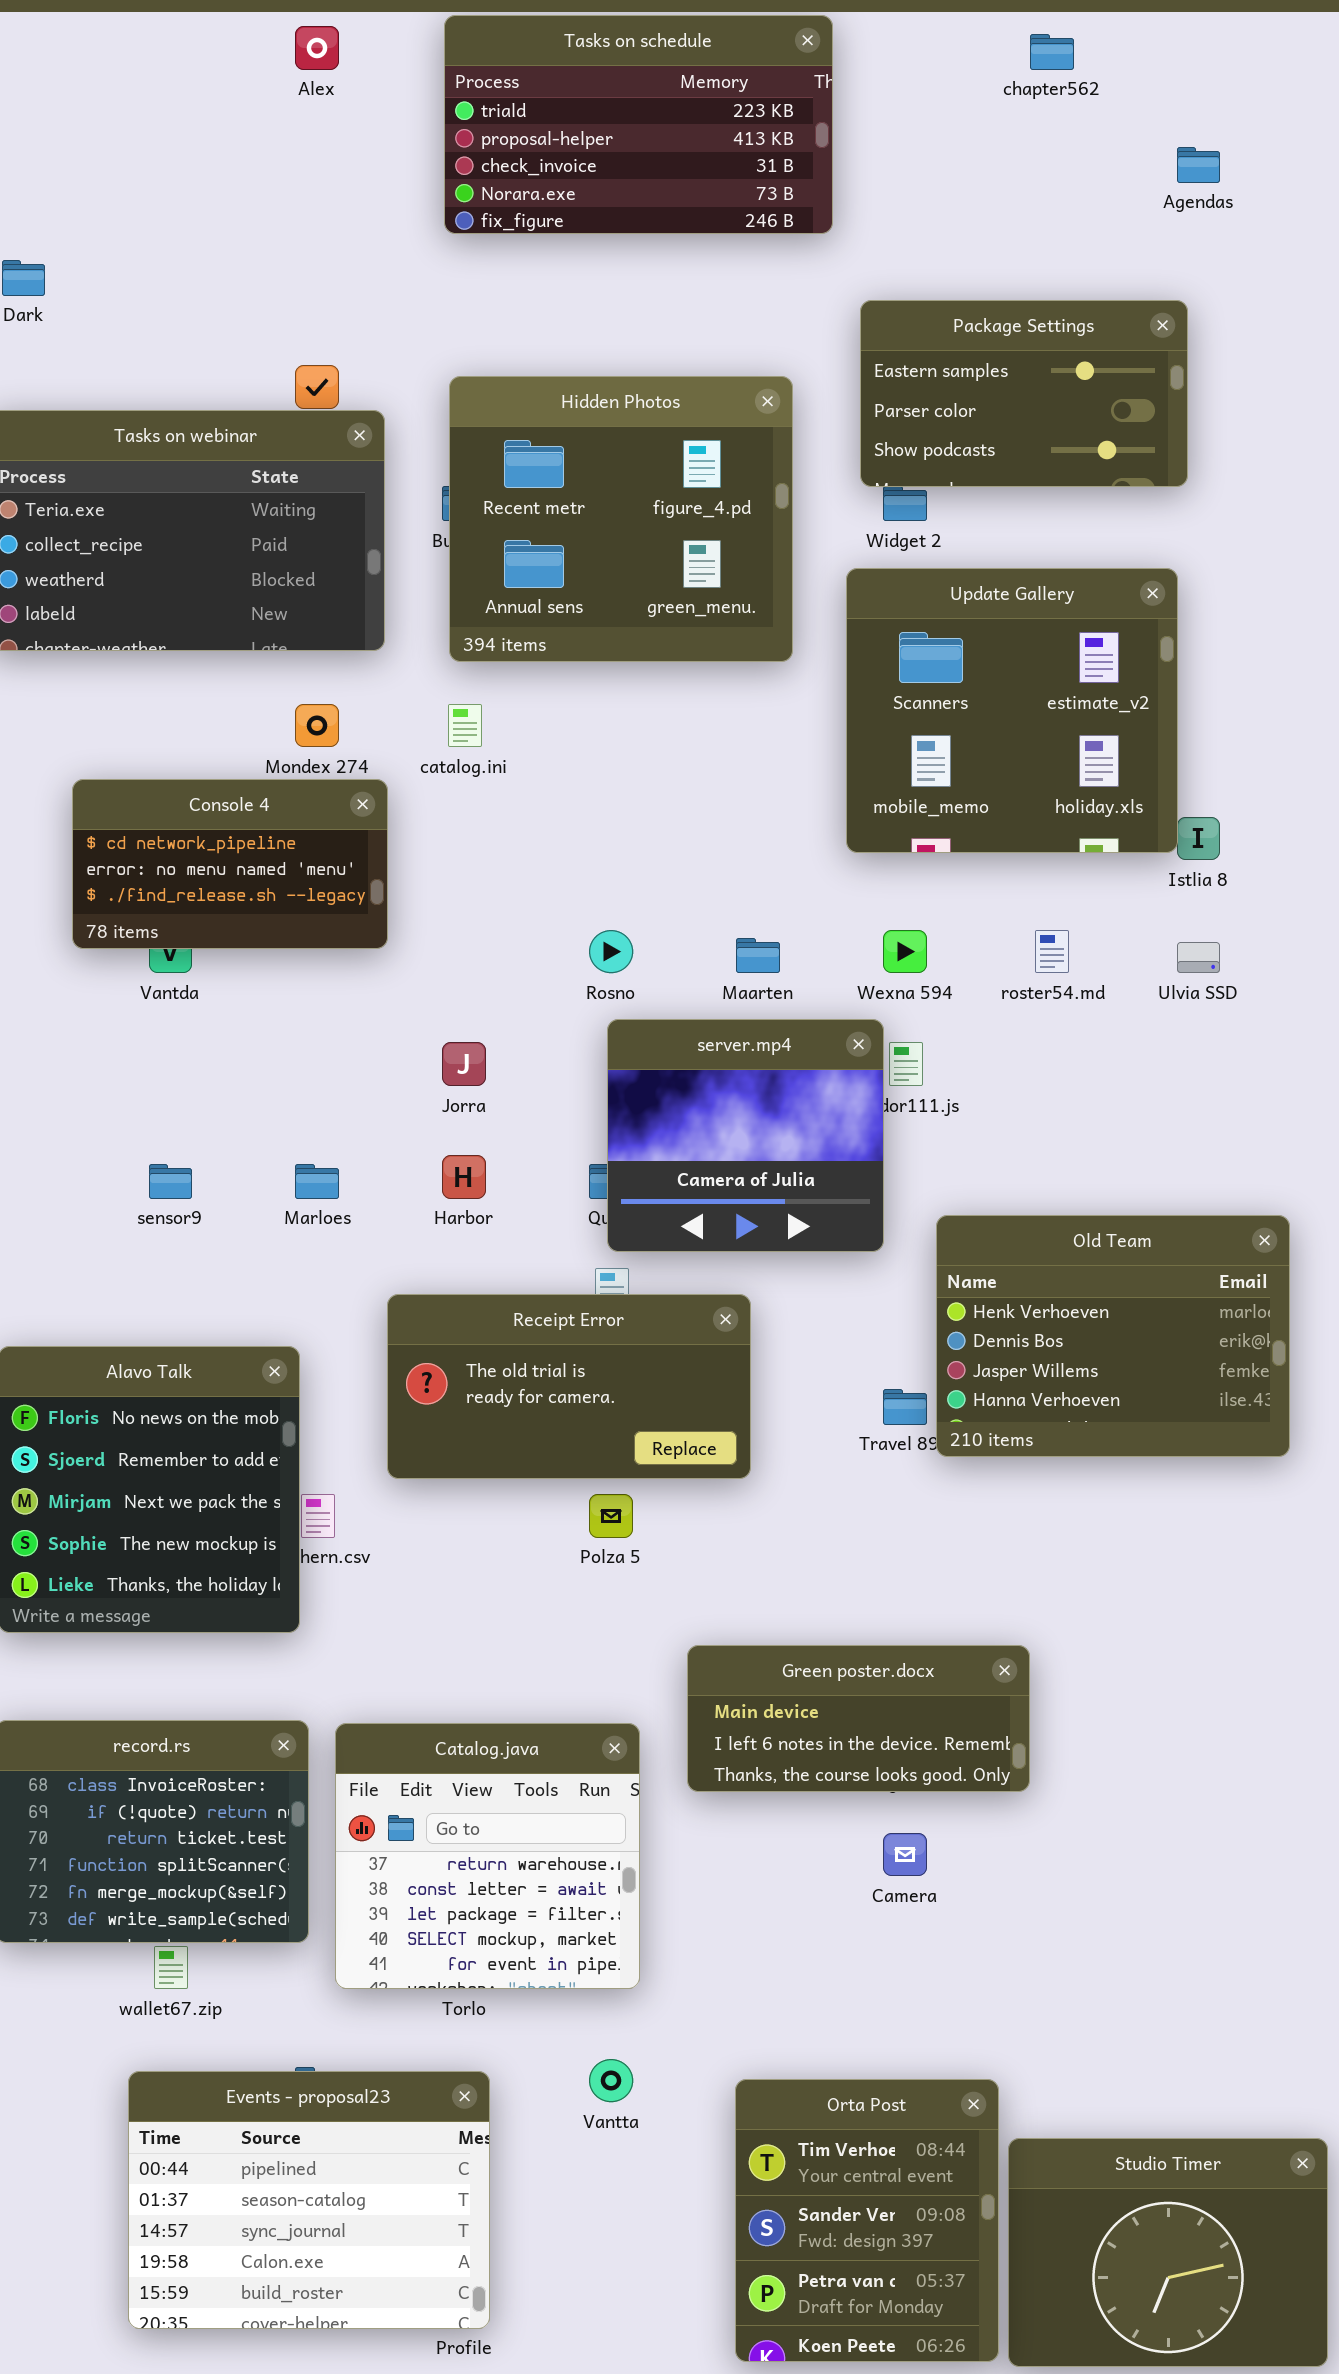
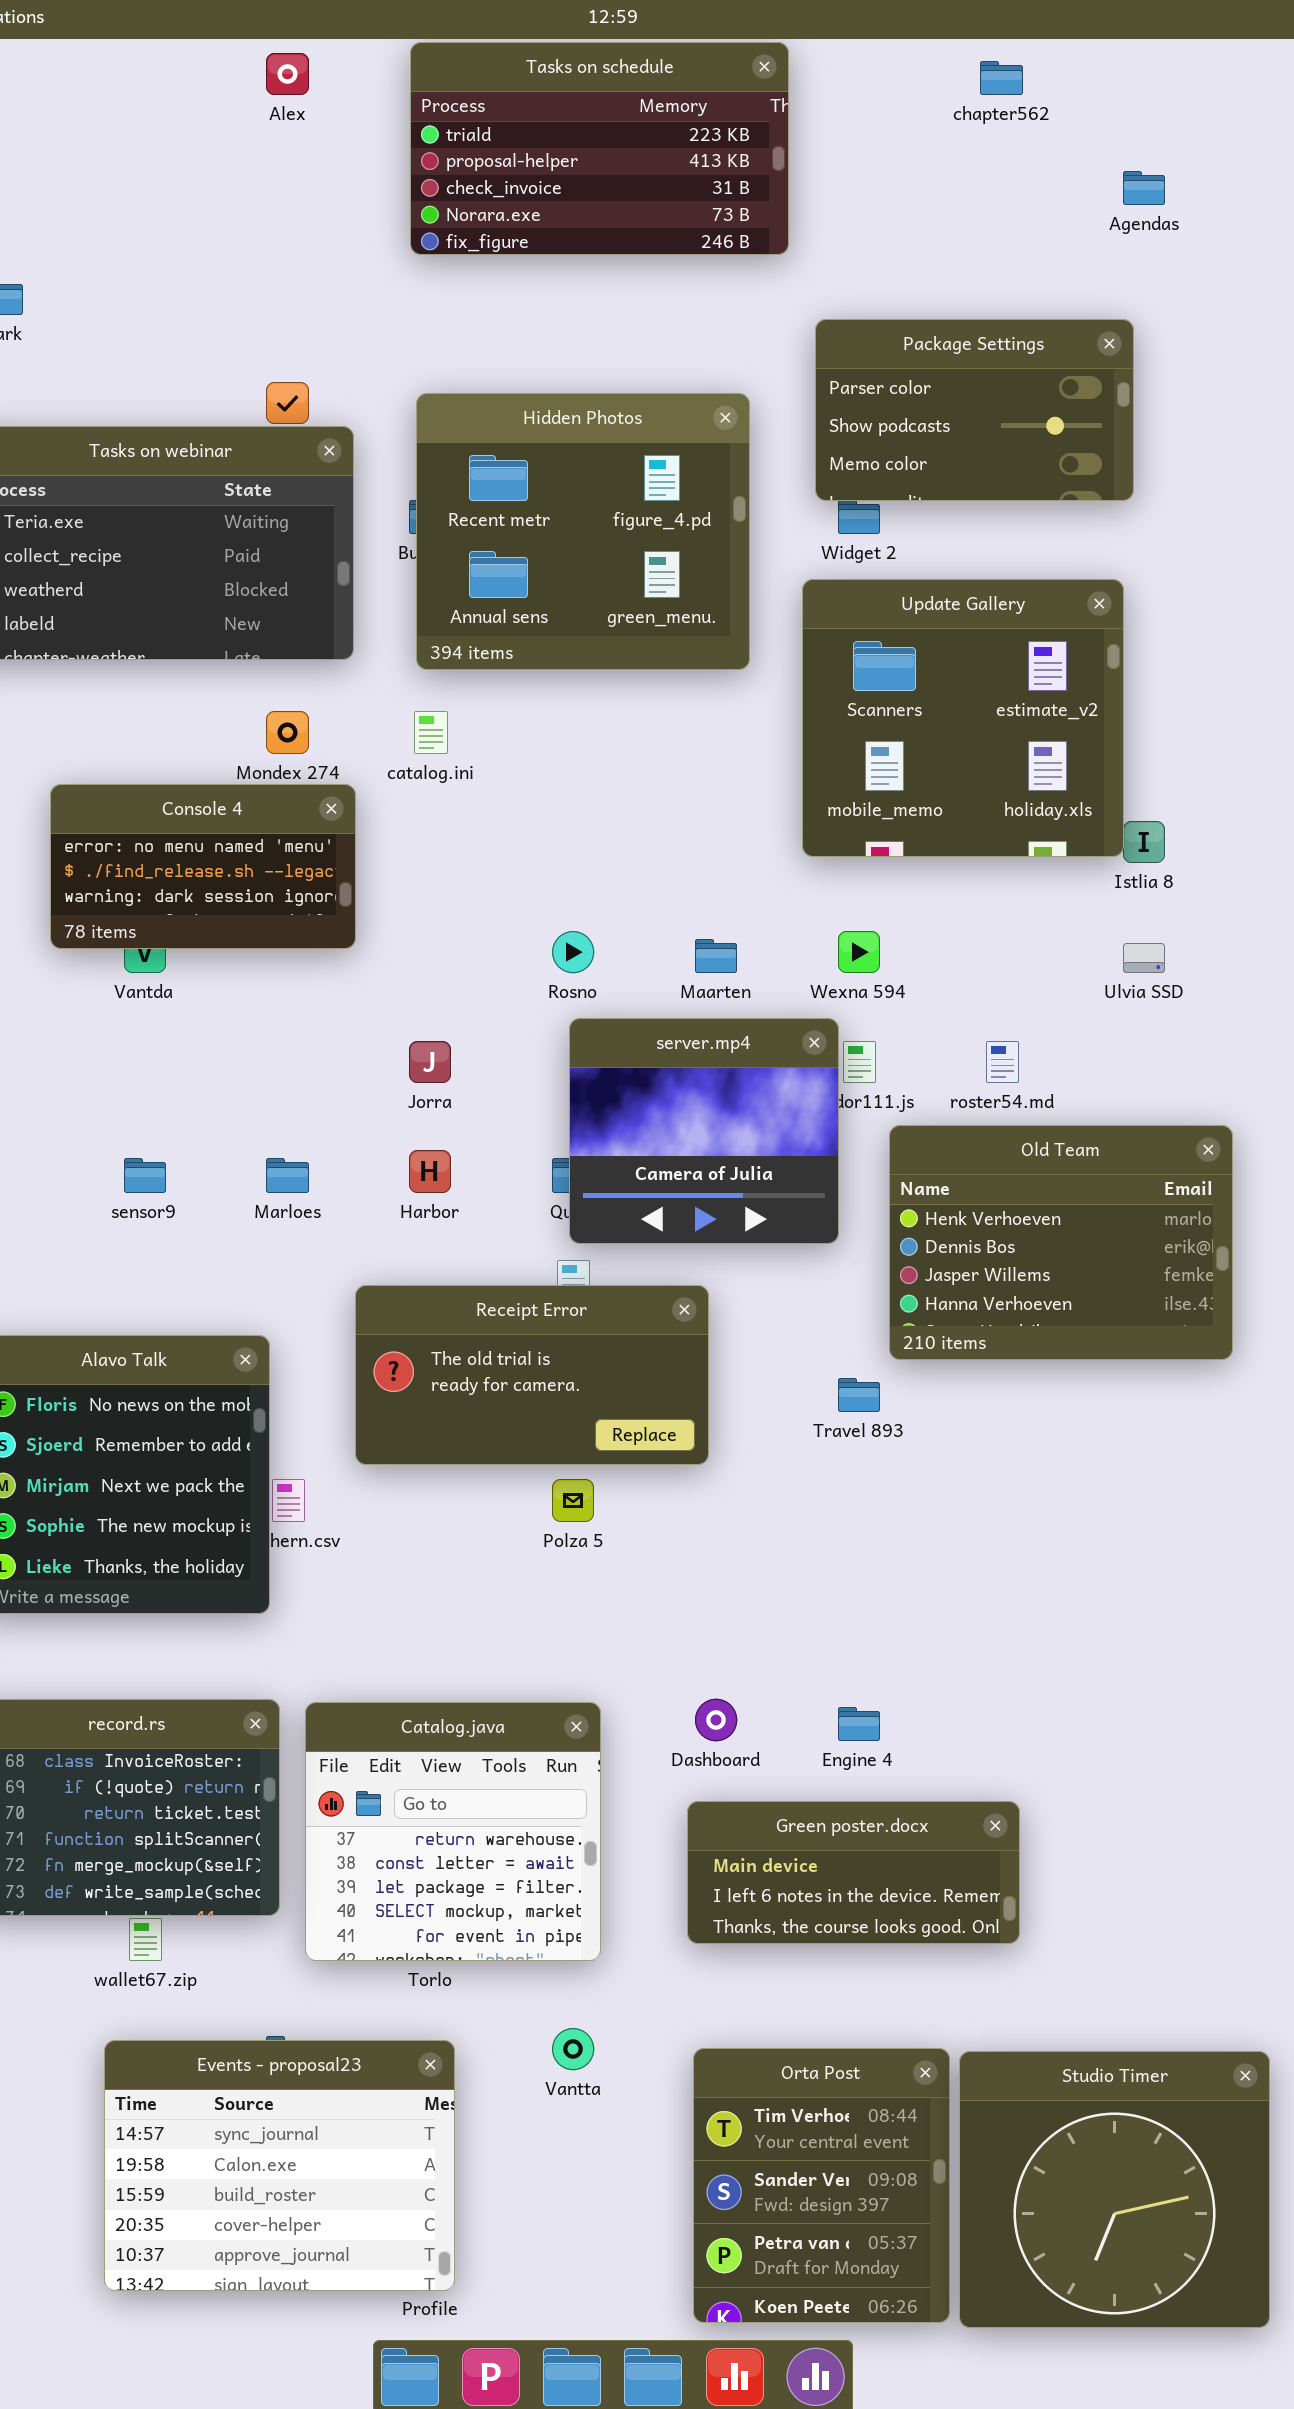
Package Settings: [860,300,1188,487] -> [815,319,1134,501], scrolled down 1 row
Console 4: [72,779,388,949] -> [50,784,356,949], scrolled down 1 row
roster54.md: [1035,930,1069,973] -> [986,1041,1019,1083], moved
Old Team: [936,1215,1290,1457] -> [889,1125,1233,1360], moved
Green poster.docx: [687,1645,1030,1792] -> [687,1801,1020,1944], moved
Events - proposal23: [128,2071,490,2329] -> [104,2040,455,2291], scrolled down 2 rows
Studio Timer: [1008,2138,1328,2367] -> [959,2051,1270,2328], resized

